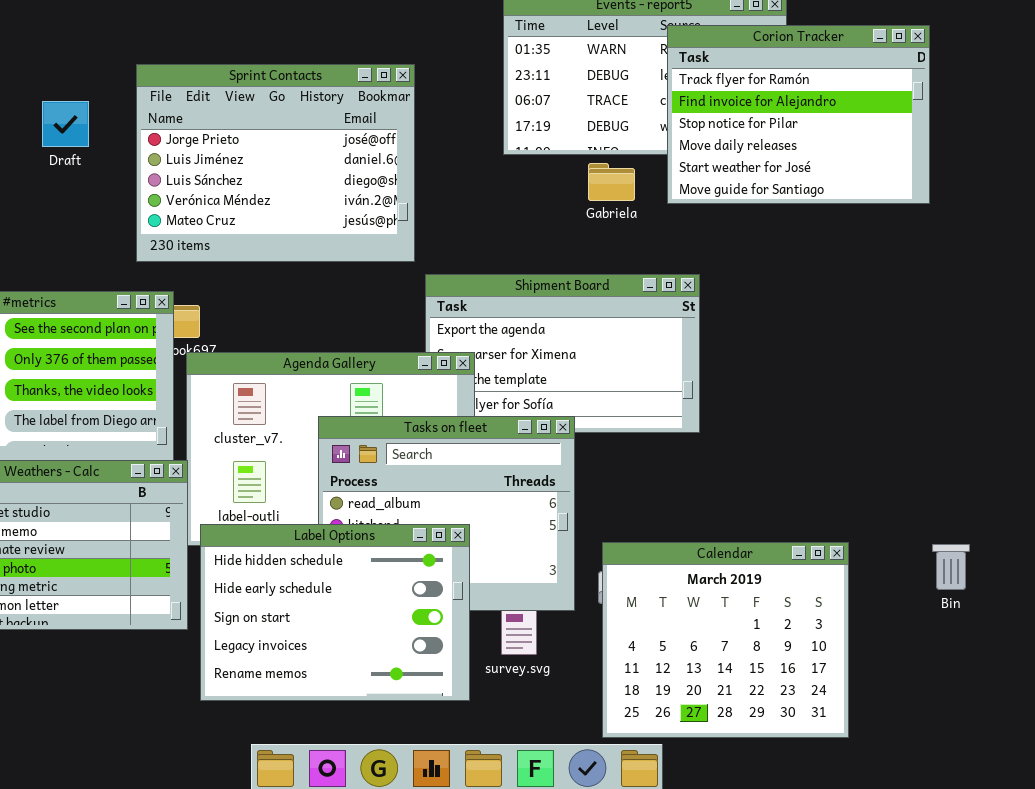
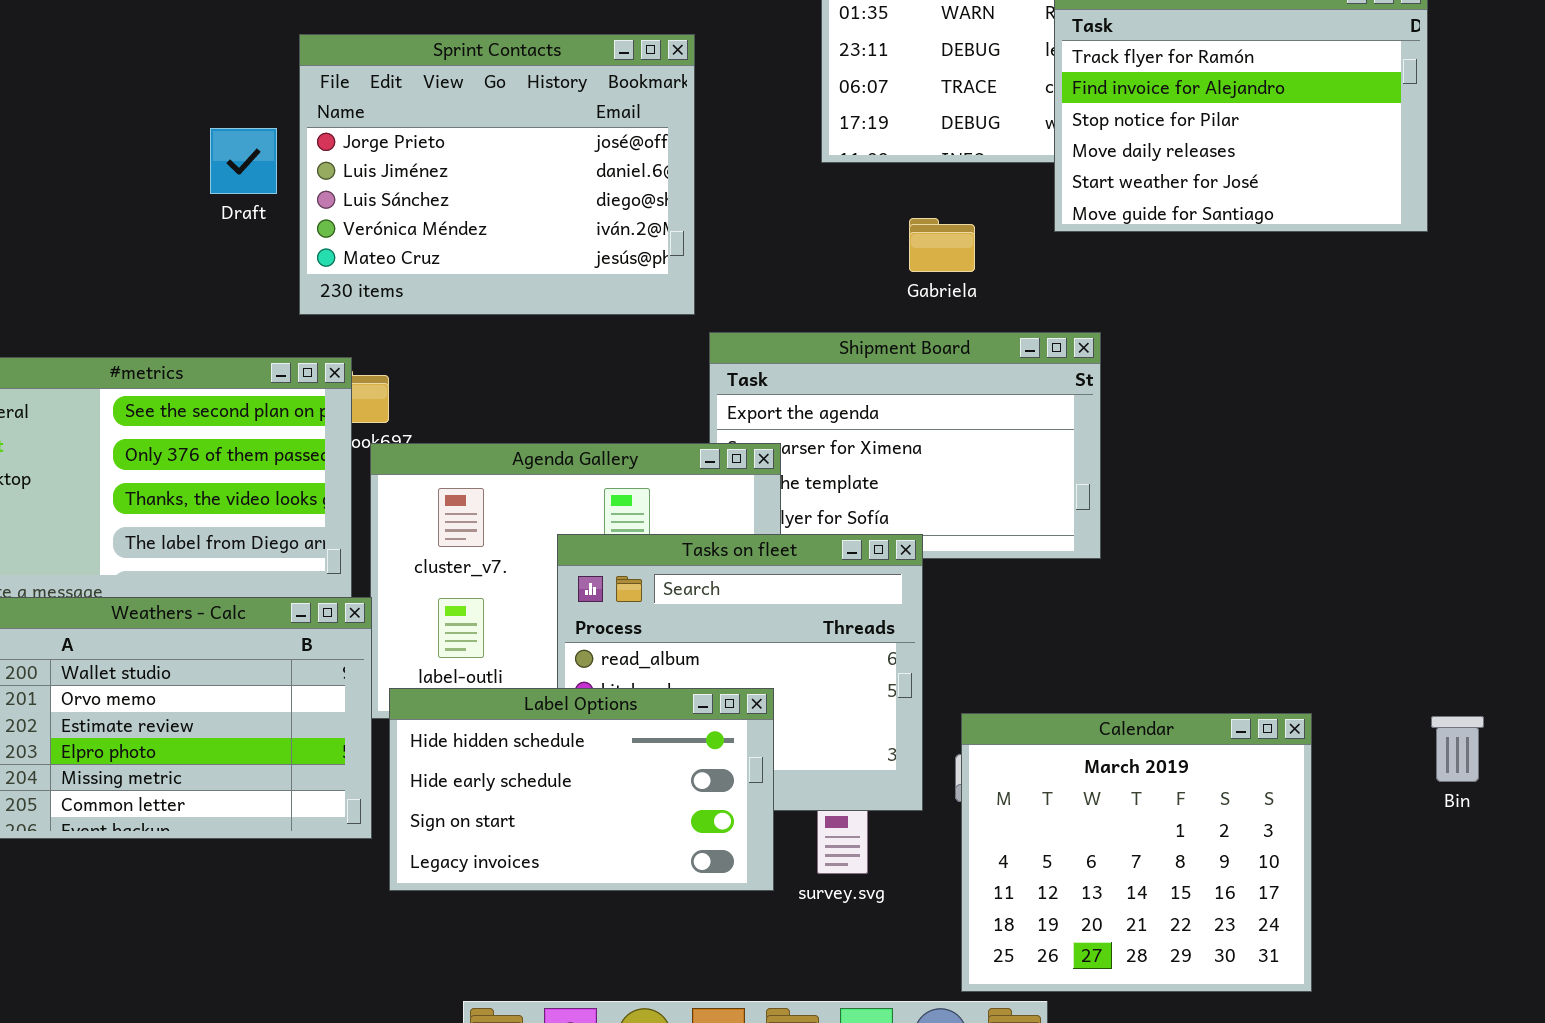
Draft: [42,101,89,147] -> [210,128,277,194], moved
Gabriela: [588,163,635,201] -> [909,218,975,272], moved
Label Options: [200,524,470,701] -> [389,688,774,891], resized

